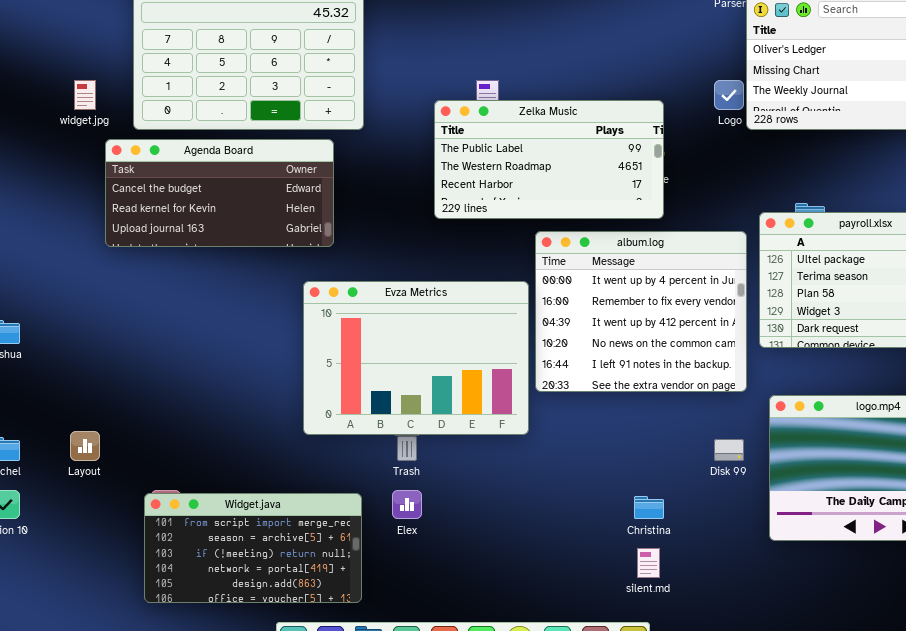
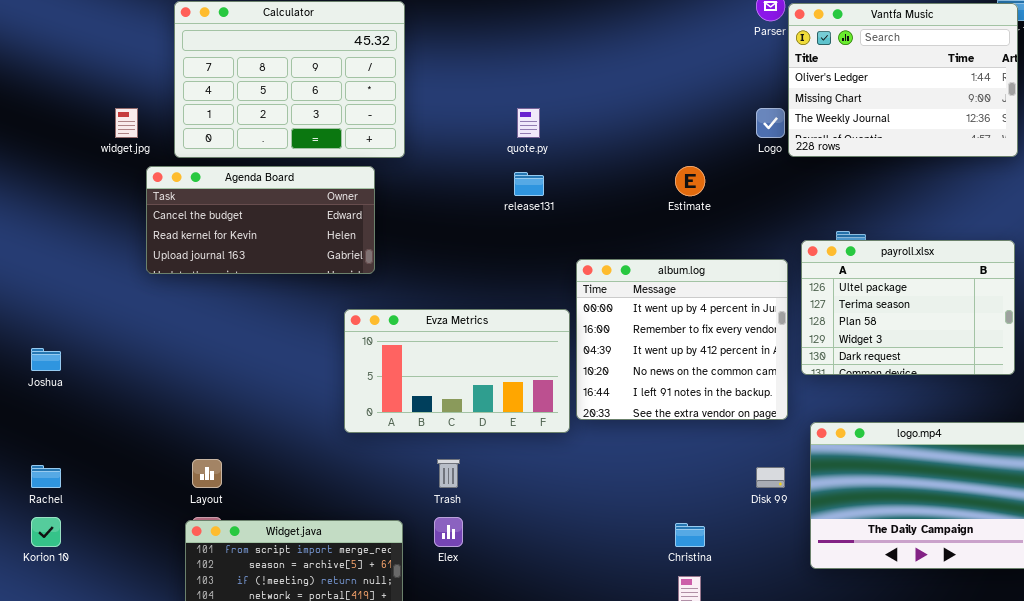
Zelka Music: [434,100,664,219] -> none, closed
Evza Metrics: [303,281,529,435] -> [344,309,570,433], resized
Layout: [70,431,100,461] -> [192,459,222,488], moved

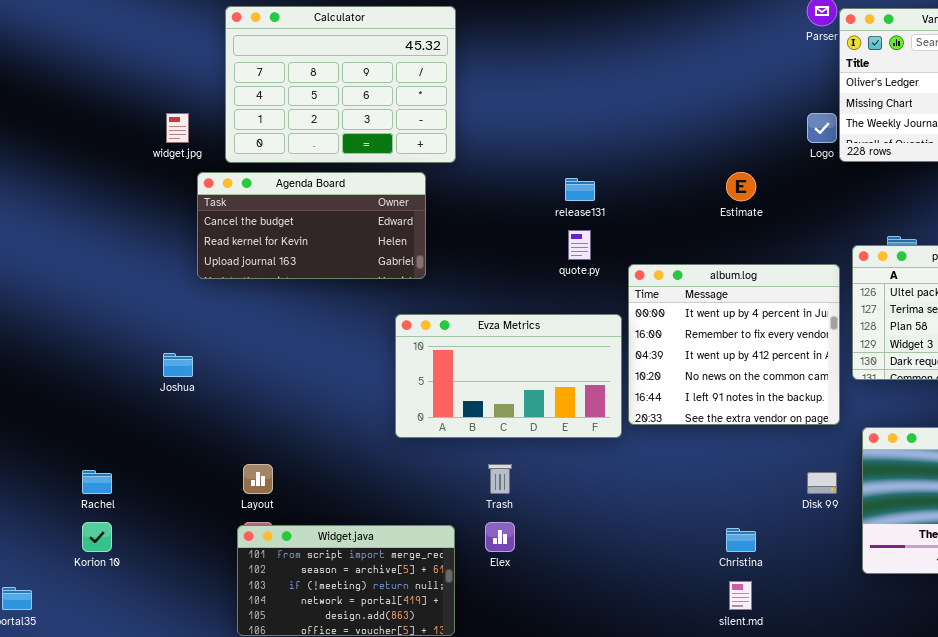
quote.py: [517,108,540,138] -> [568,230,591,260], moved
Joshua: [31,348,61,371] -> [163,353,193,377], moved

